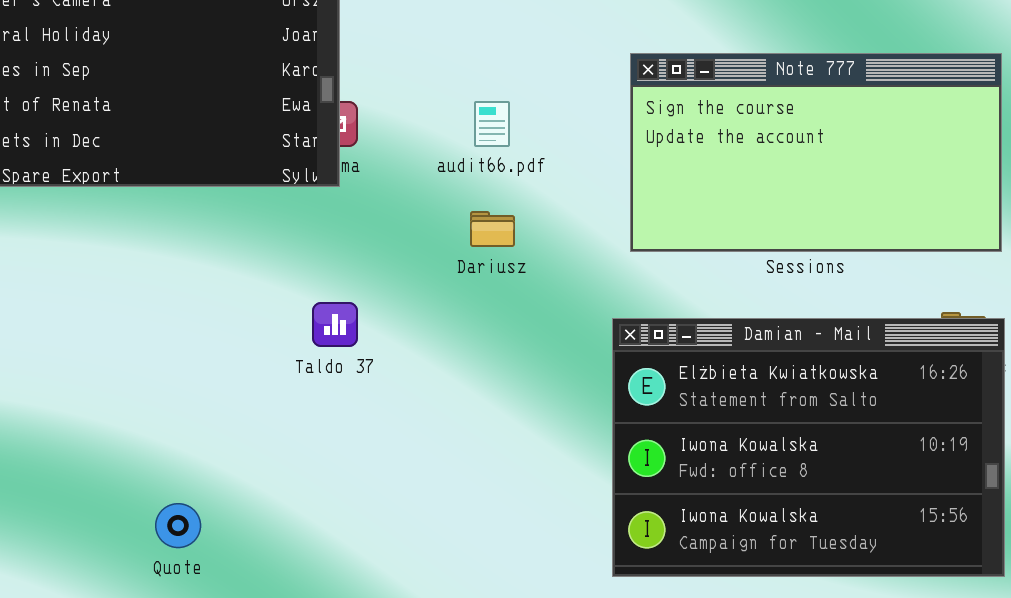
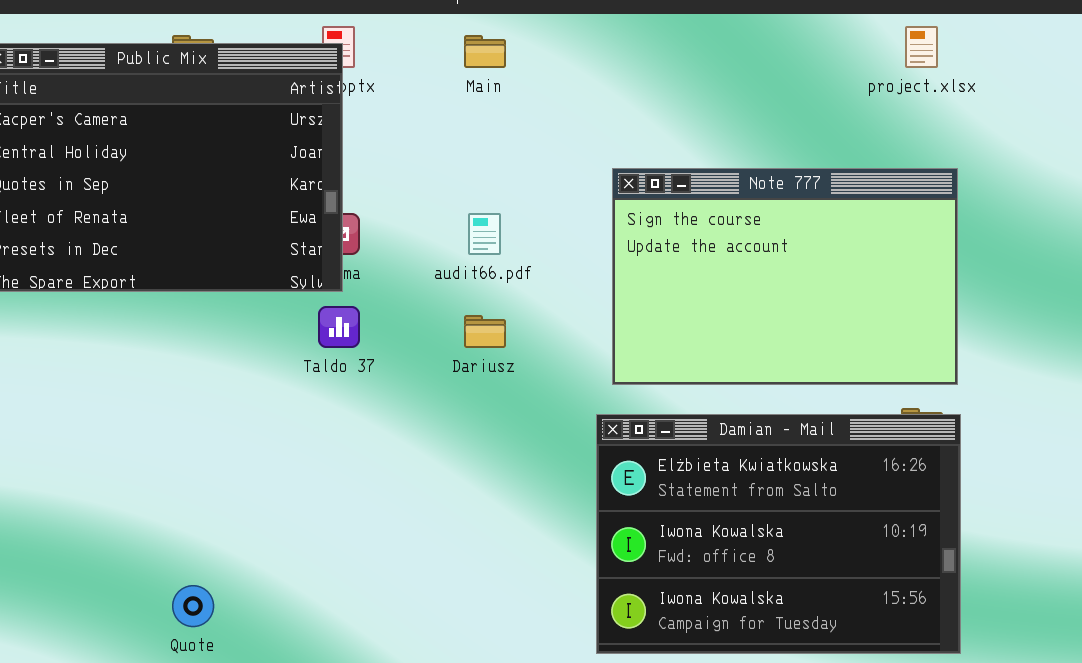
Note 777: [630,53,1002,252] -> [612,168,958,385], resized
Taldo 37: [312,302,358,347] -> [318,306,360,348], moved

